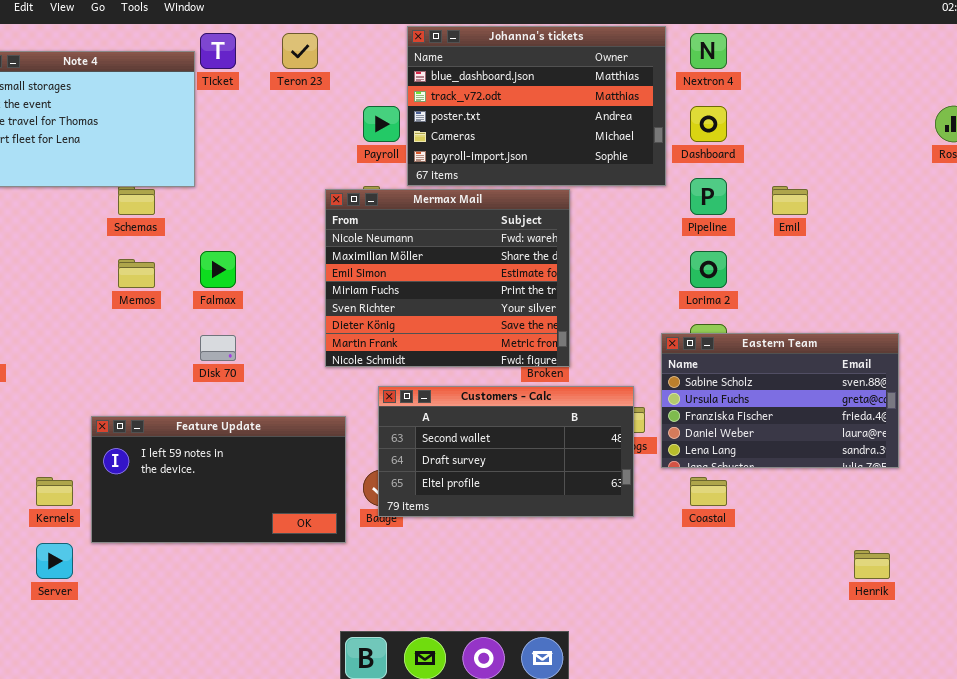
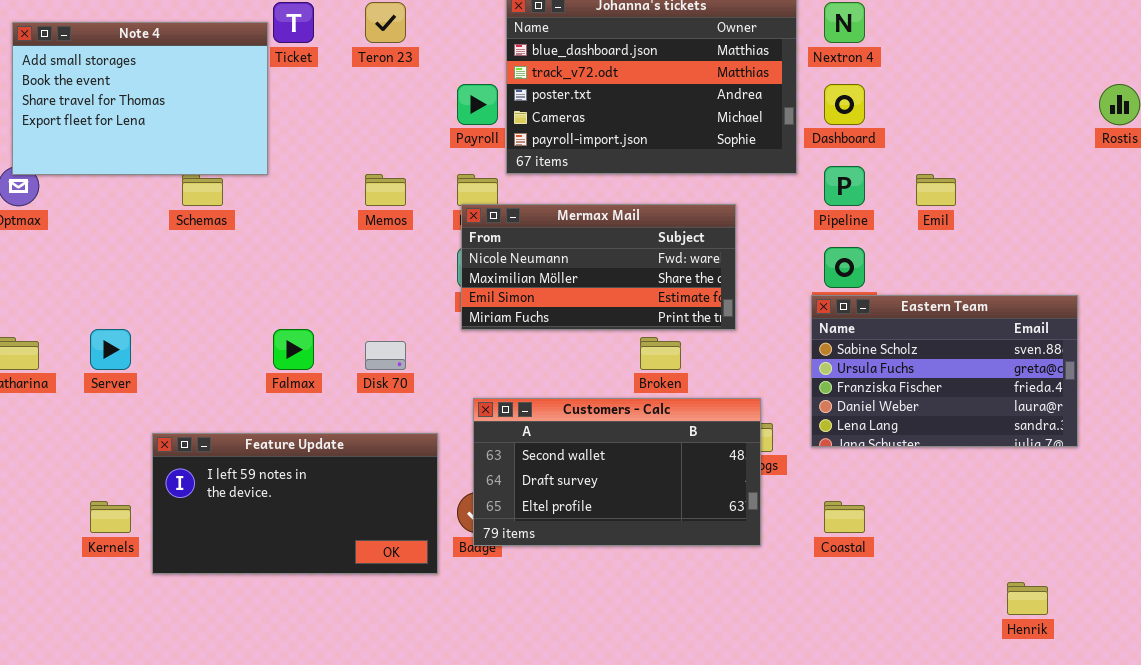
Mermax Mail: [325,189,570,367] -> [461,204,736,330], moved, resized
Falmax: [200,251,236,288] -> [273,329,314,370], moved
Memos: [118,259,155,288] -> [365,174,406,206], moved
Eastern Team: [661,333,899,468] -> [811,295,1078,447], moved
Disk 70: [200,335,236,361] -> [365,341,406,370], moved
Server: [36,543,73,579] -> [90,329,131,370], moved

